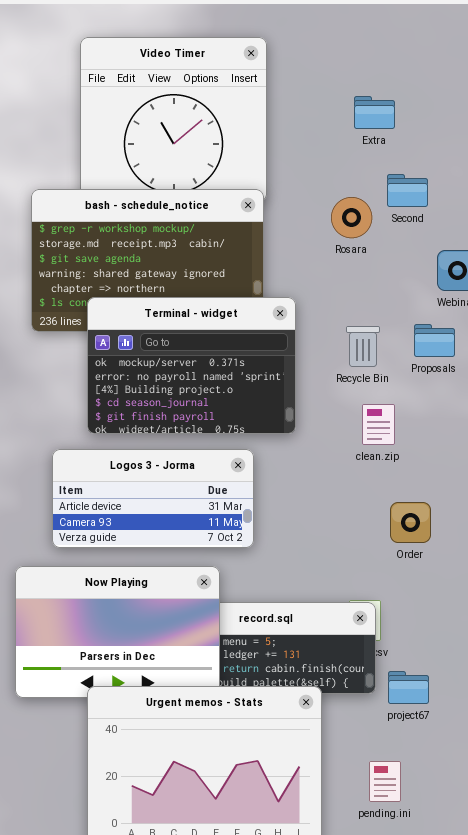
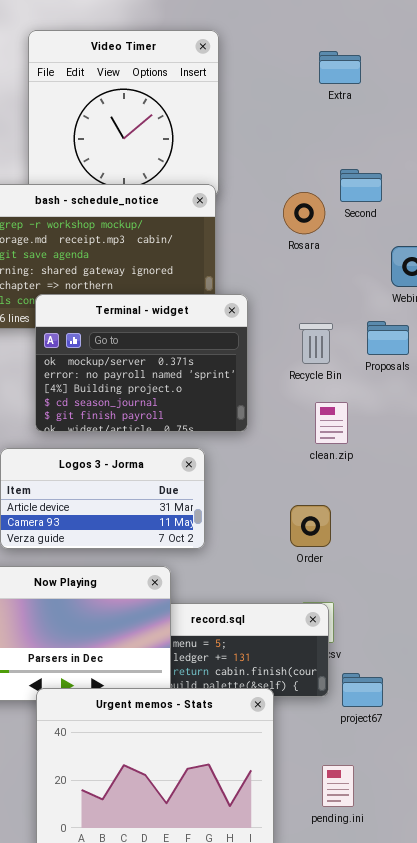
Extra: [354,96,395,129] -> [319,51,361,84], moved
Order: [390,502,431,543] -> [290,505,331,547], moved

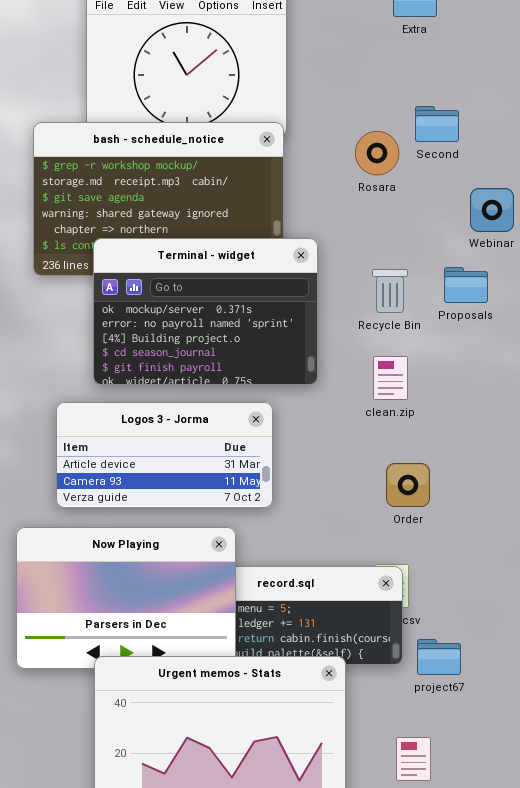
clean.zip: [315,402,348,444] -> [373,356,408,400], moved
Order: [290,505,331,547] -> [386,463,430,507], moved

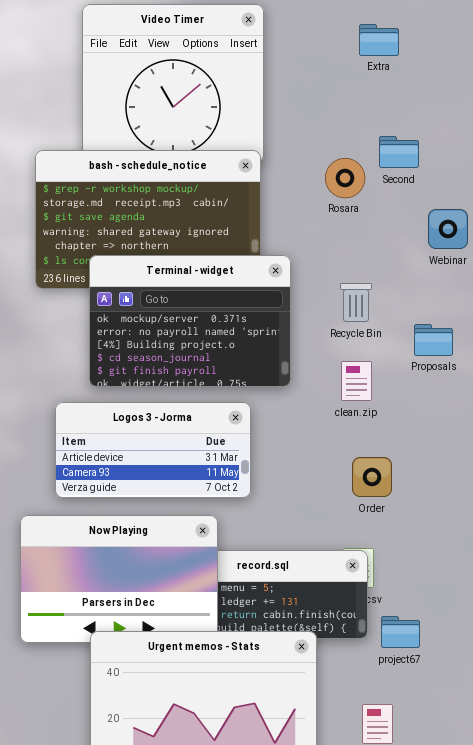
Proposals: [444,267,488,303] -> [414,324,453,356], moved

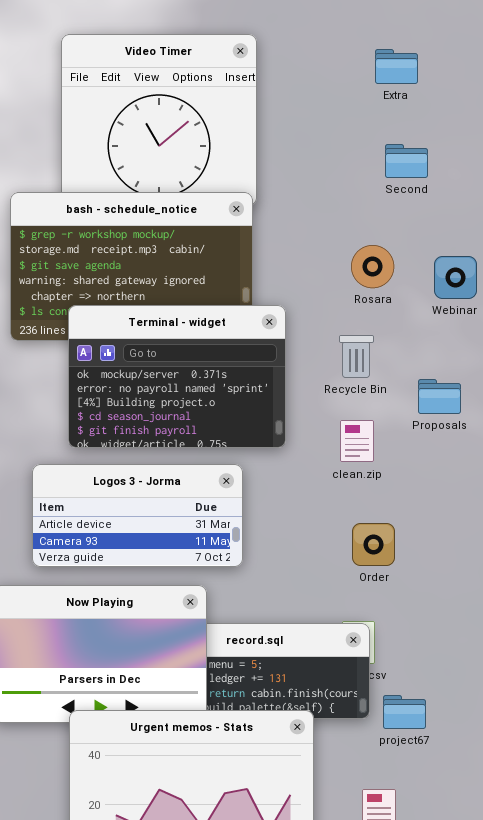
Extra: [359,24,399,56] -> [375,49,418,84], moved
Second: [379,136,419,168] -> [385,144,428,178], moved
Rosara: [325,158,365,198] -> [351,245,394,288], moved

